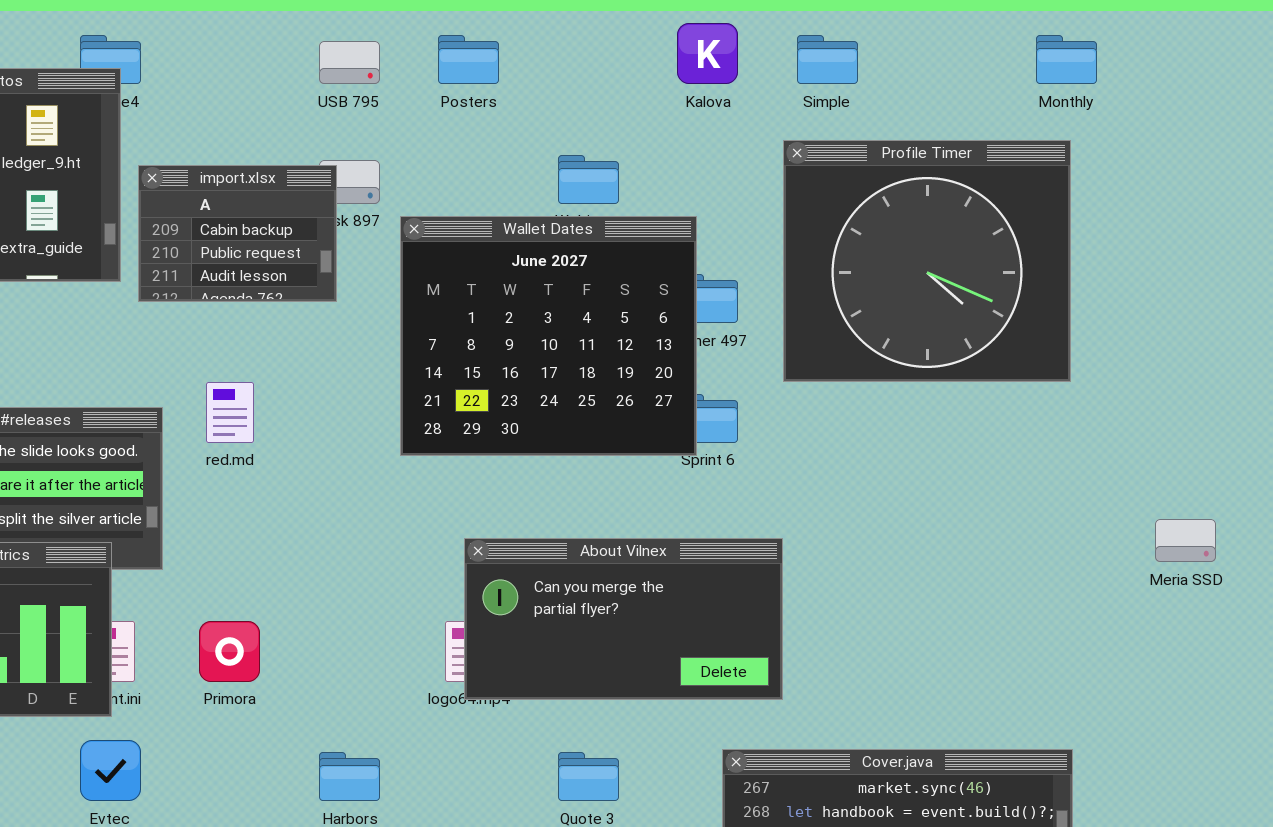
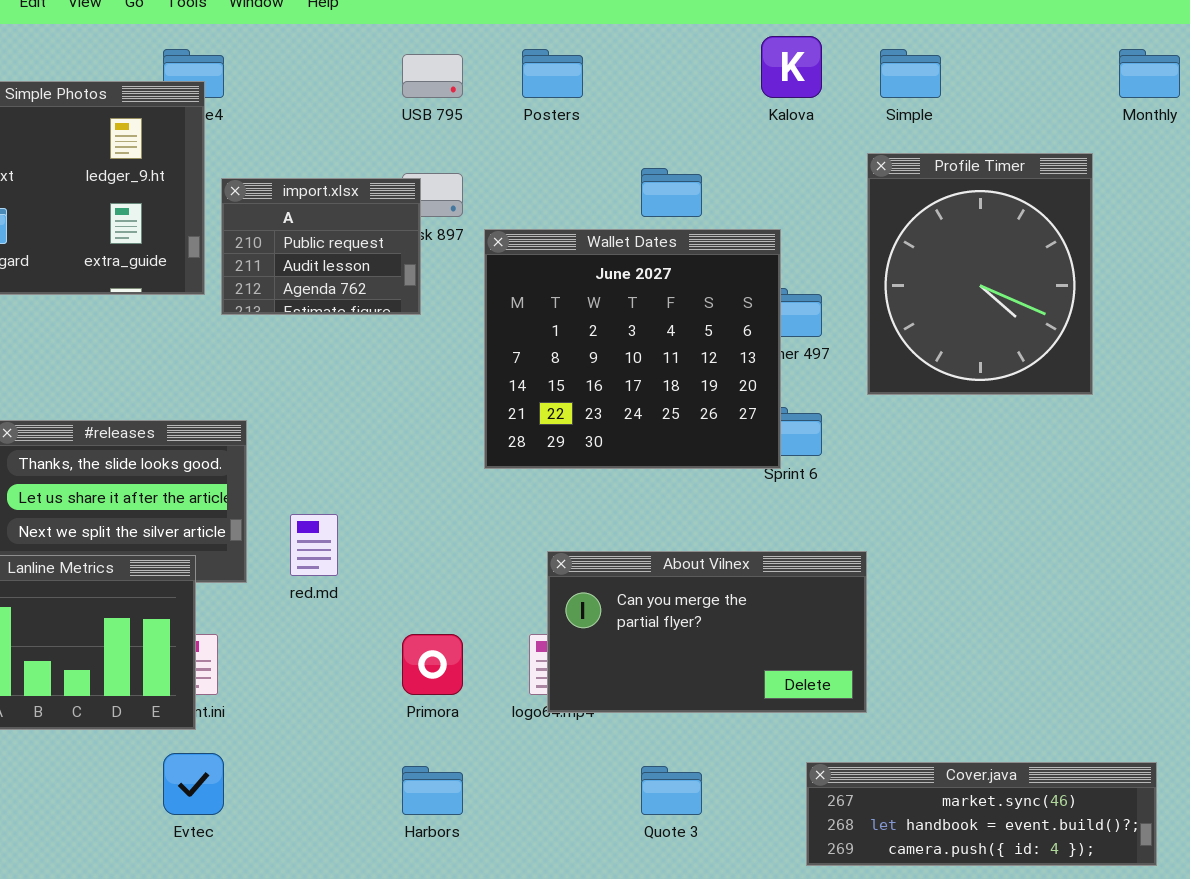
Profile Timer: [783,140,1071,382] -> [867,153,1093,395], resized
import.xlsx: [138,165,337,302] -> [221,178,421,315], scrolled down 1 row
red.md: [206,382,254,443] -> [290,514,338,576], moved
Primora: [199,621,260,682] -> [402,634,463,695], moved

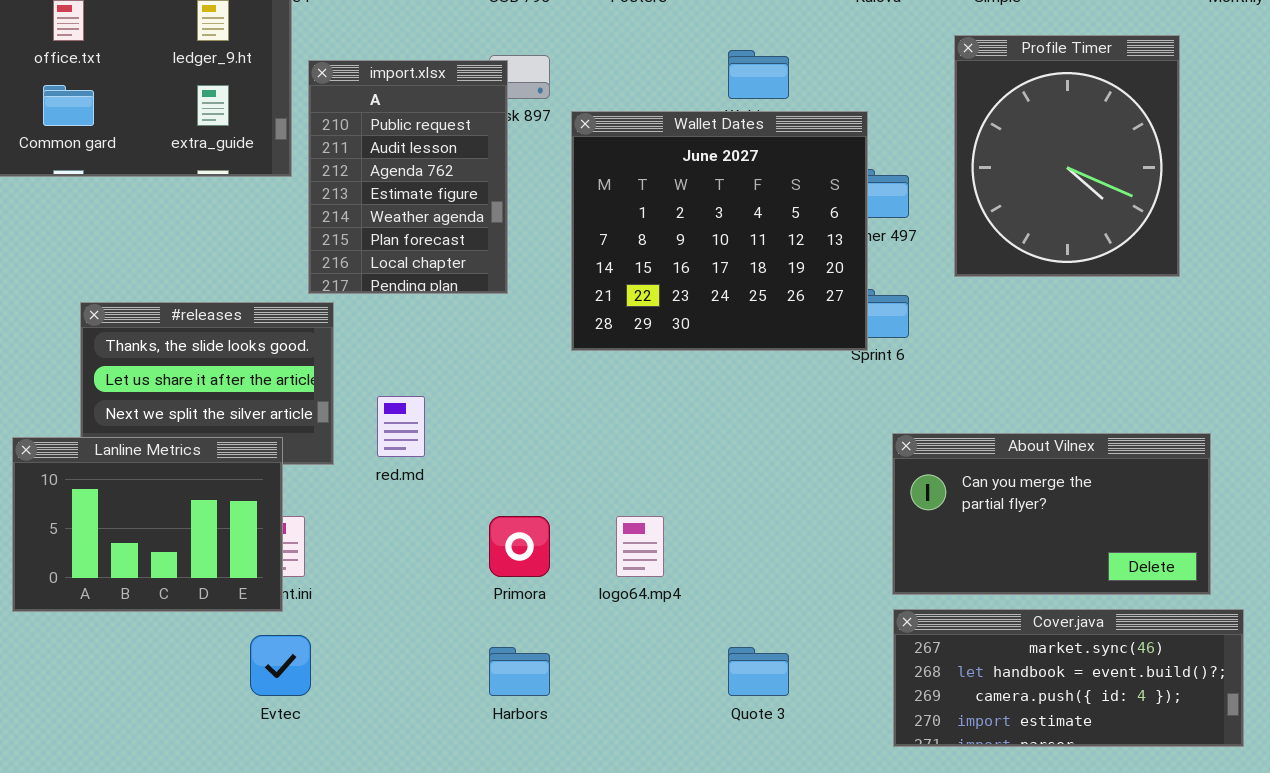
import.xlsx: [221,178,421,315] -> [308,60,508,294], resized
About Vilnex: [547,551,867,713] -> [892,433,1211,595], moved
Cover.java: [806,762,1157,866] -> [893,609,1244,747], resized

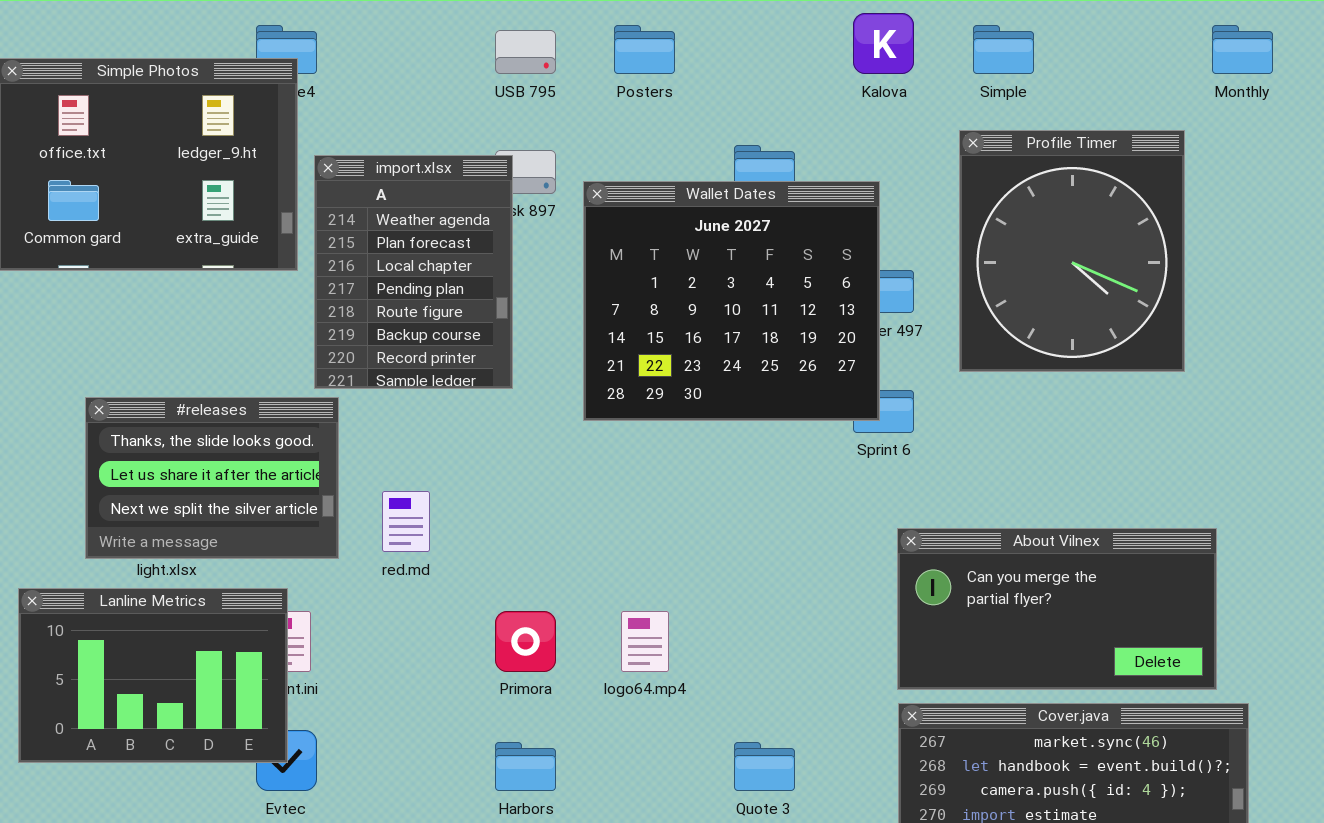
import.xlsx: [308,60,508,294] -> [314,155,513,389], scrolled down 4 rows
Wallet Dates: [571,111,868,351] -> [583,181,880,421], moved
Lanline Metrics: [12,437,283,612] -> [18,588,288,763], moved

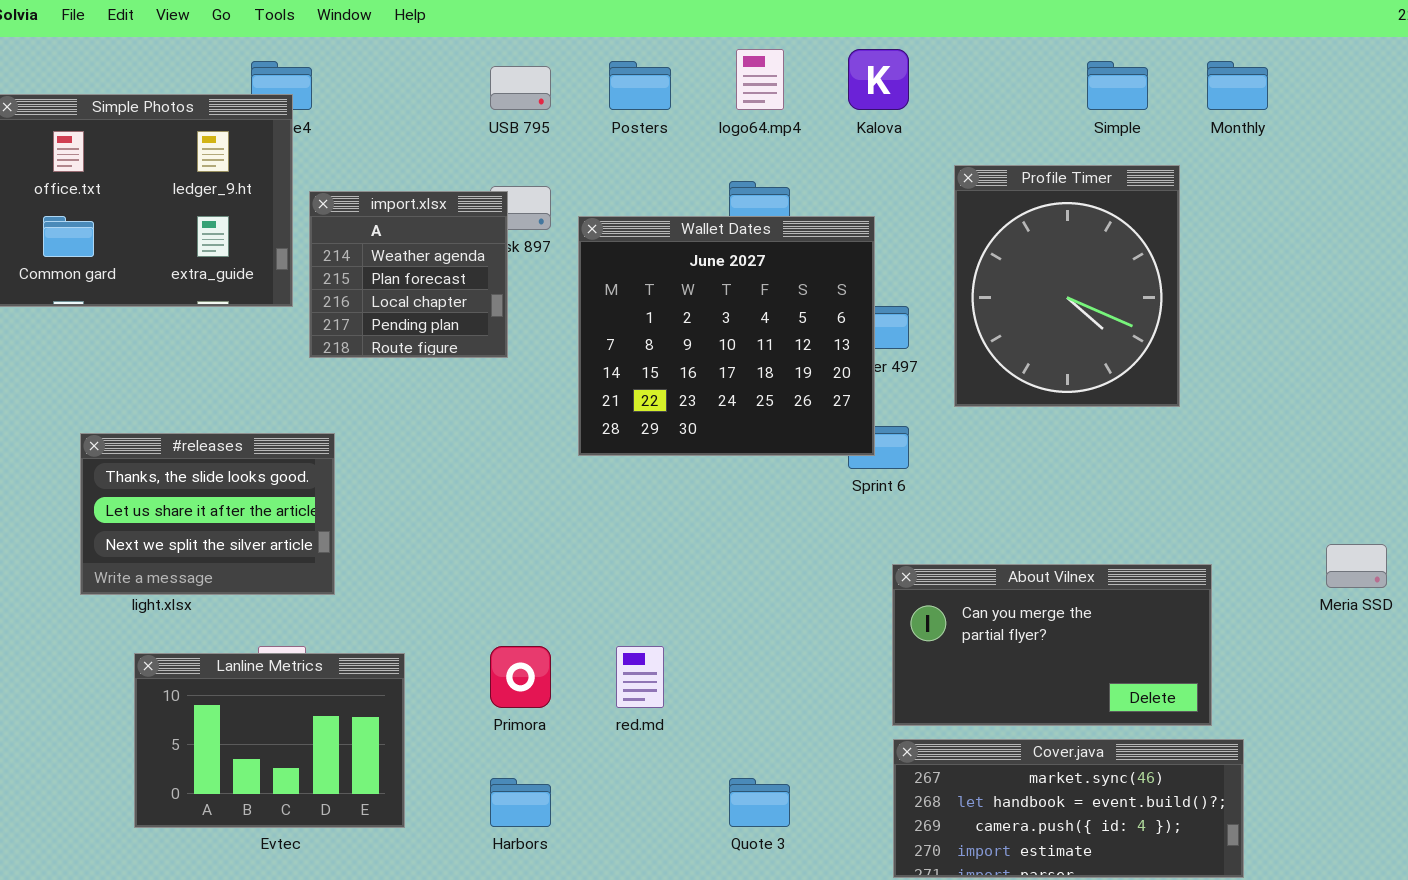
Simple: [973,25,1034,74] -> [1087,61,1148,110], moved
import.xlsx: [314,155,513,389] -> [309,191,508,358], resized
red.md: [382,491,430,552] -> [616,646,664,708], moved
Lanline Metrics: [18,588,288,763] -> [134,653,405,828], moved
logo64.mp4: [621,611,669,672] -> [736,49,784,110], moved

